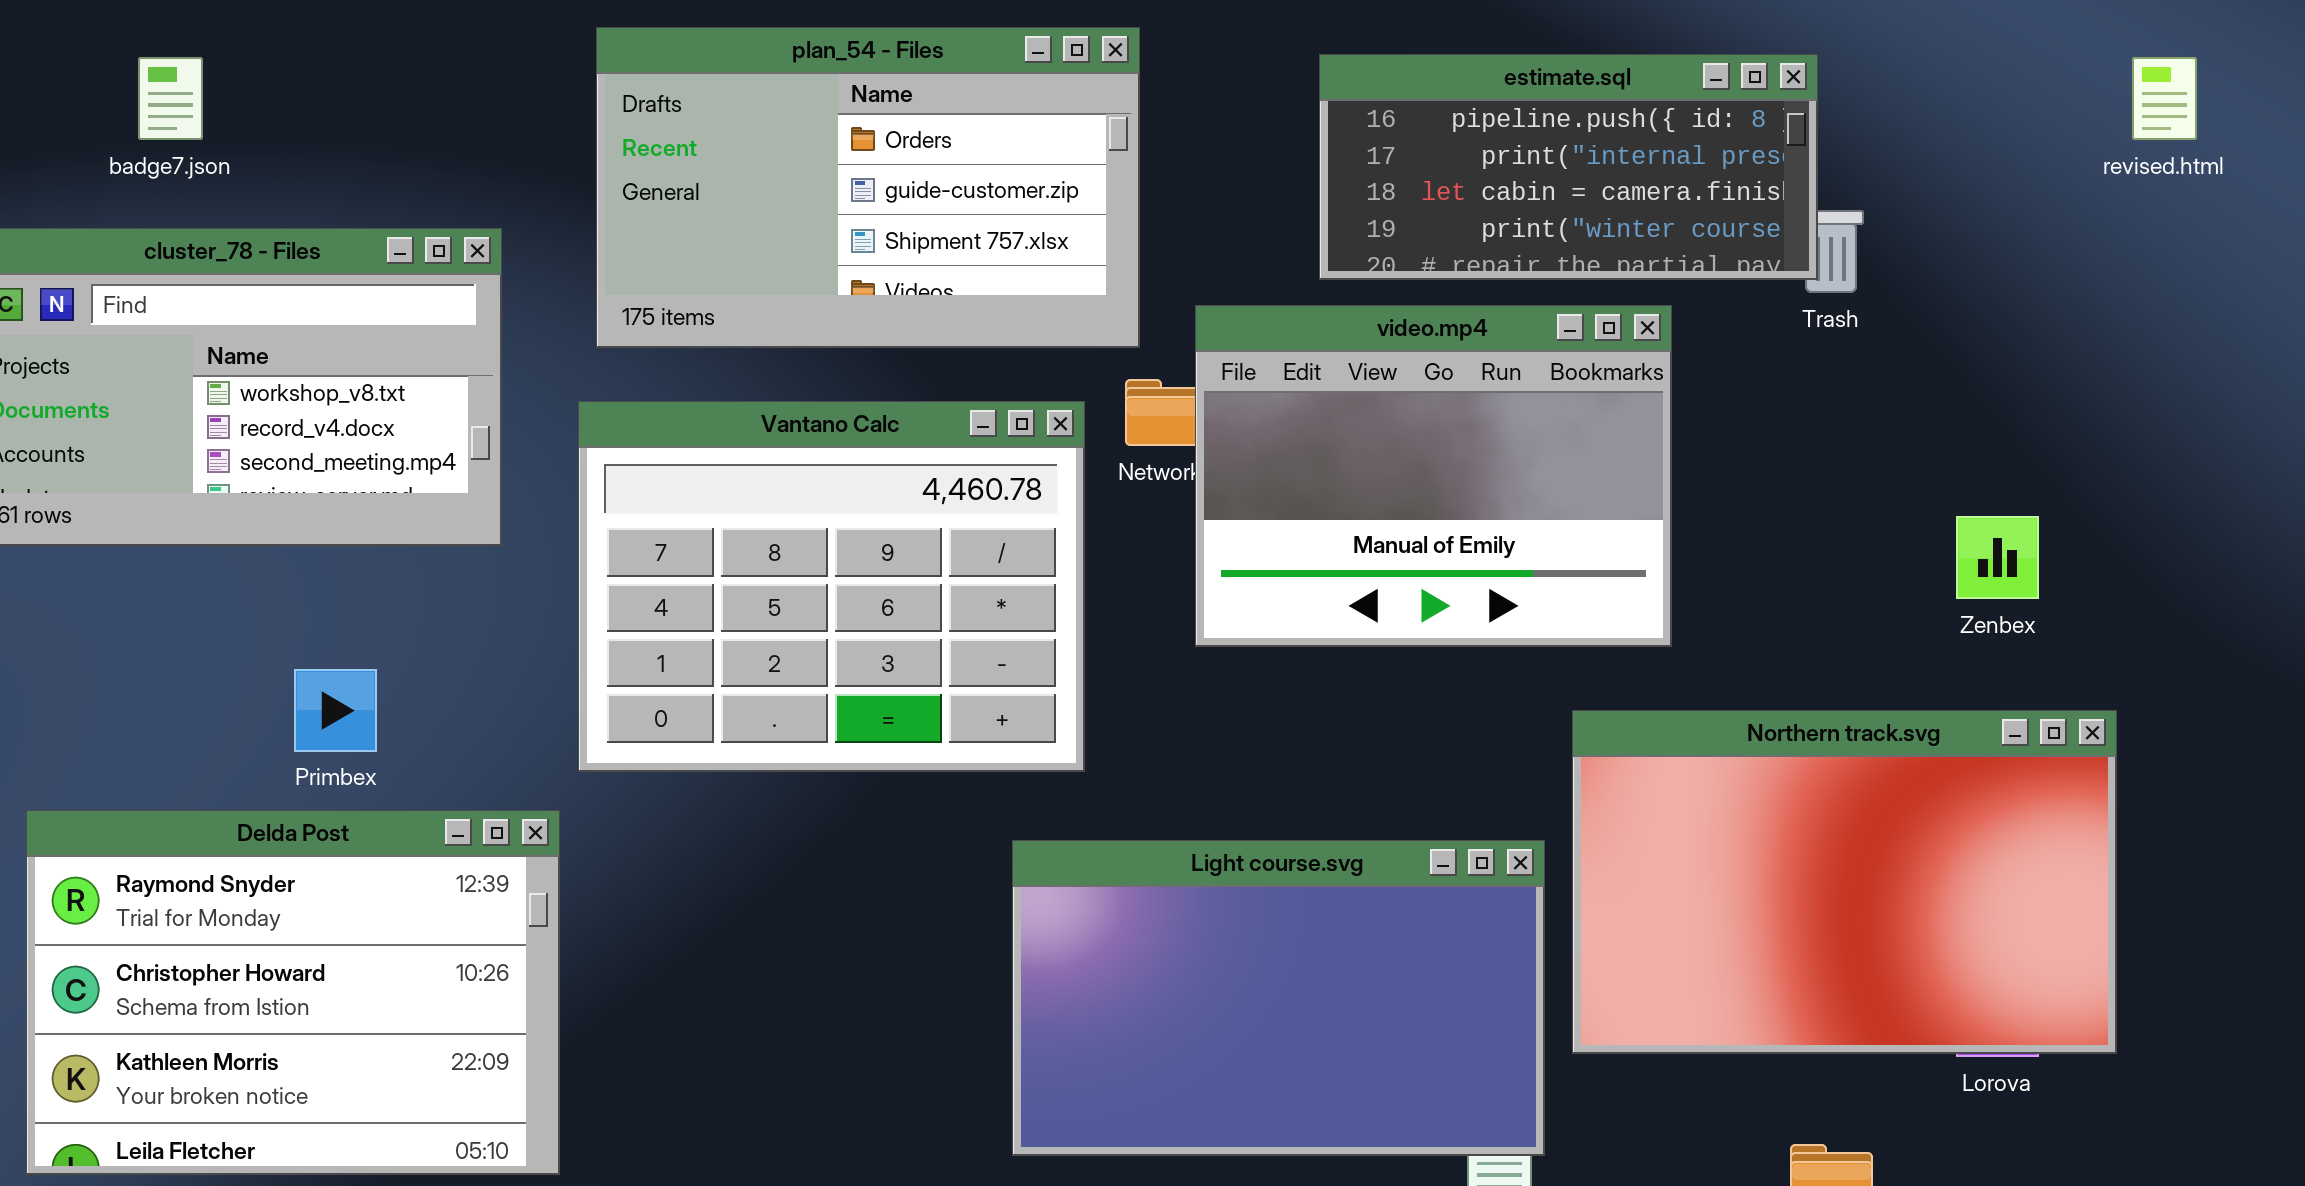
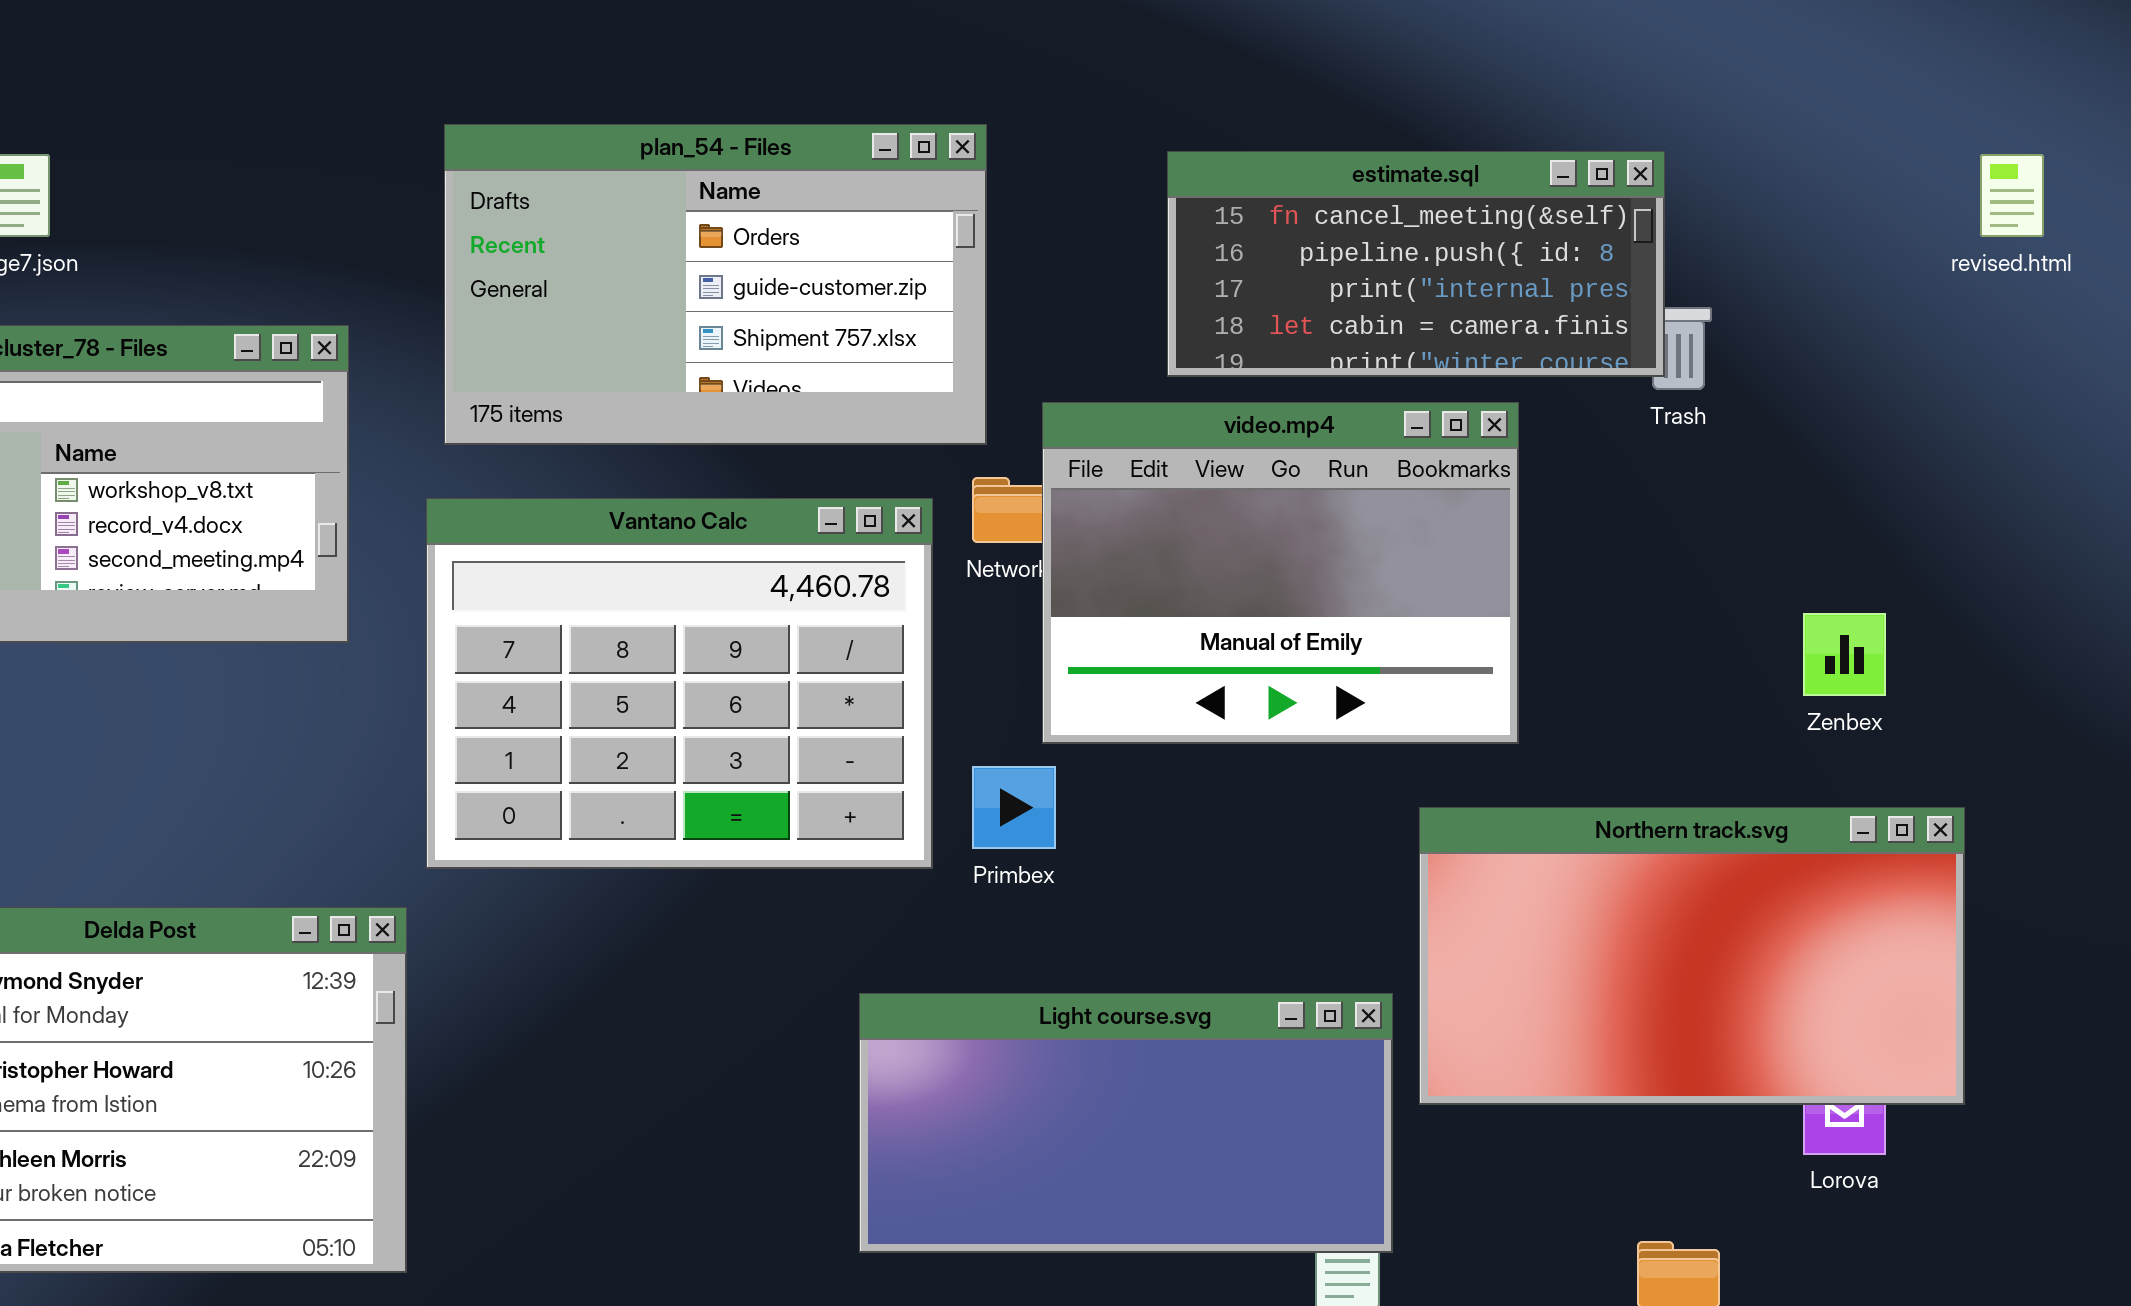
estimate.sql: [1319,54,1818,280] -> [1167,151,1665,377], scrolled up 1 row
Primbex: [294,669,377,752] -> [972,766,1056,849], moved
Northern track.svg: [1572,710,2117,1054] -> [1419,807,1965,1105], resized
Light course.svg: [1012,840,1545,1156] -> [859,993,1393,1253], resized

